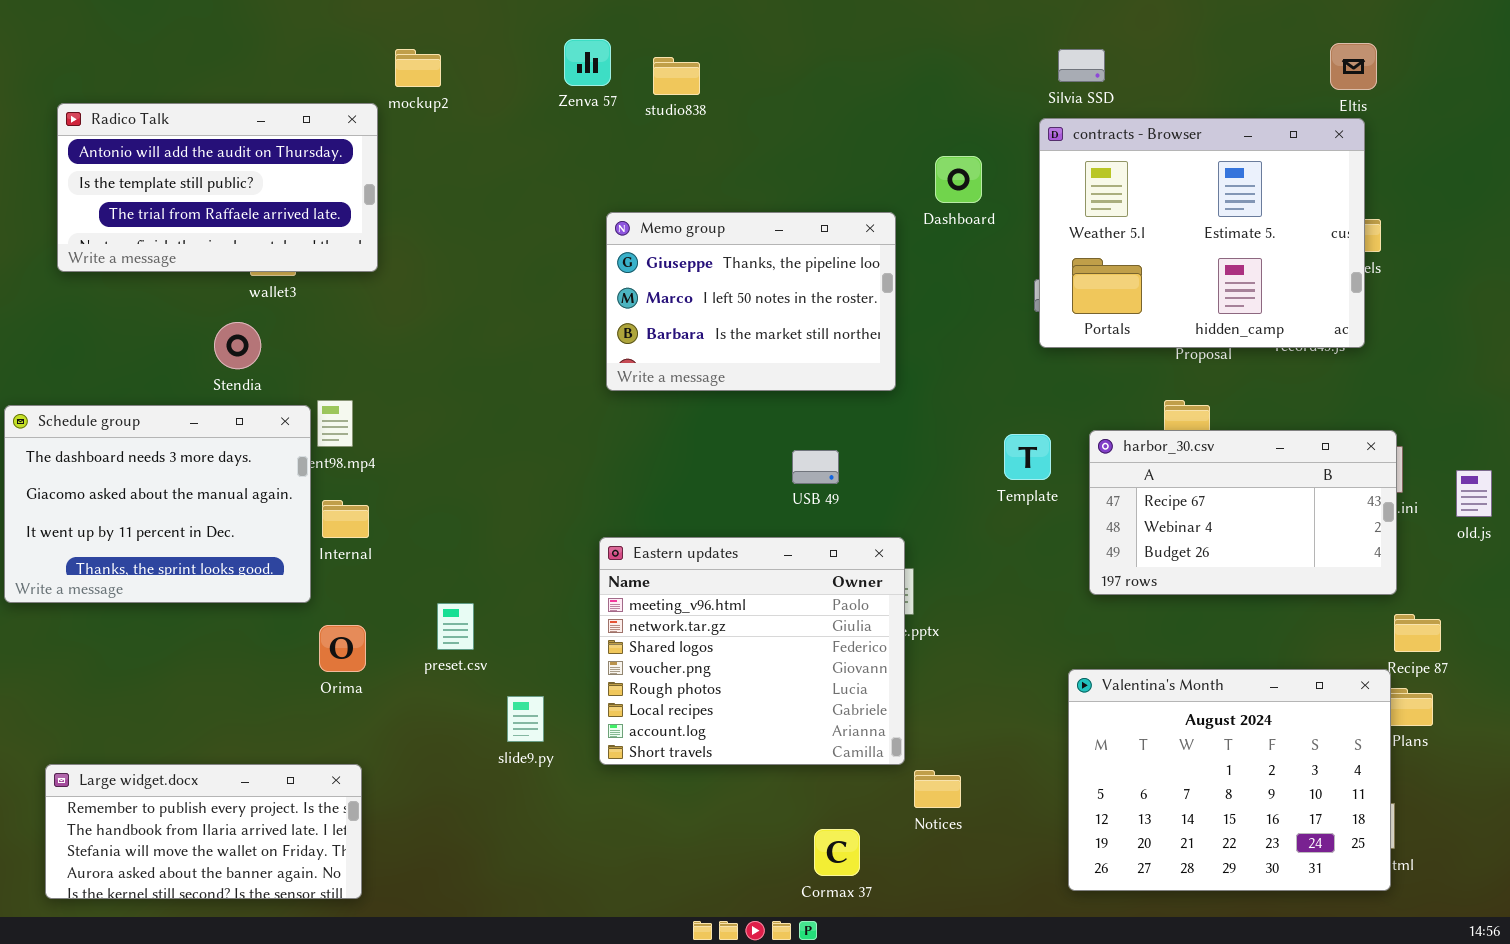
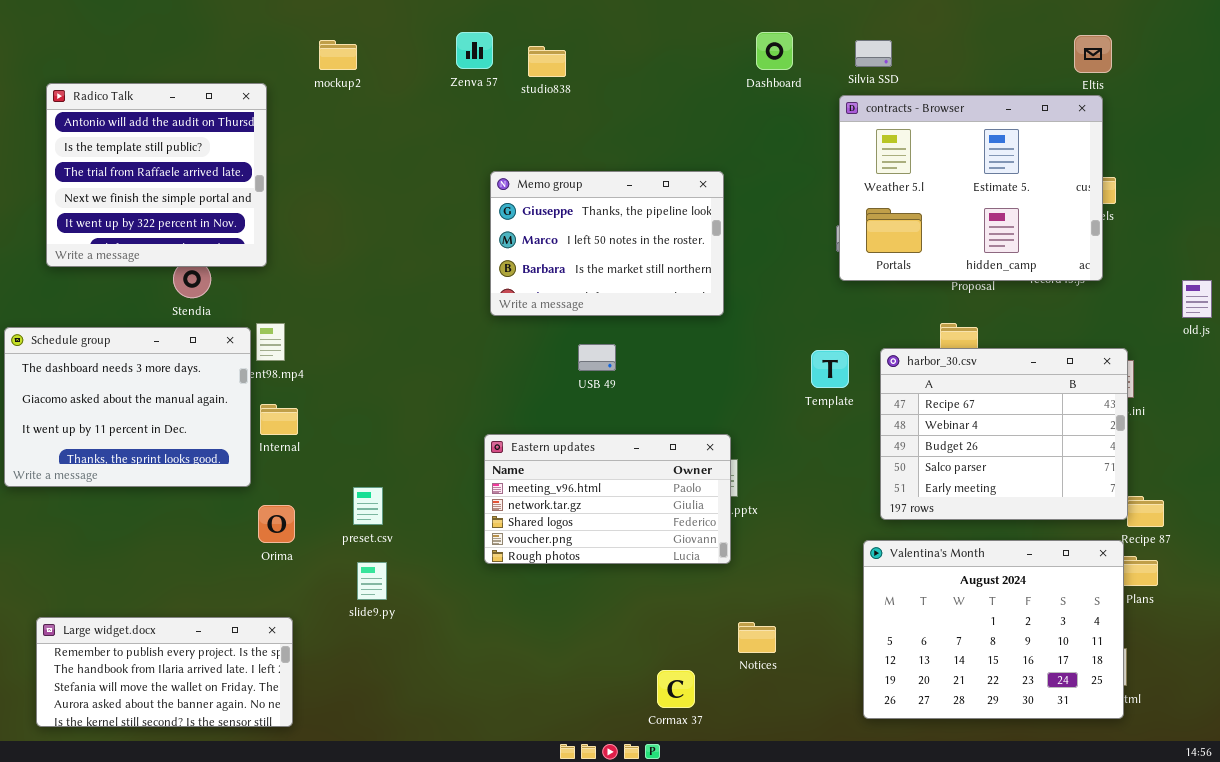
Radico Talk: [57,103,378,272] -> [46,83,267,267], resized
Dashboard: [935,156,982,203] -> [756,32,793,70], moved
harbor_30.csv: [1089,430,1397,595] -> [880,348,1128,520], resized
USB 49: [792,450,839,484] -> [578,344,616,371], moved
old.js: [1456,470,1492,517] -> [1182,280,1212,318], moved
Eastern updates: [599,537,905,765] -> [484,434,731,564], resized
slide9.py: [507,696,544,742] -> [357,562,387,600], moved

